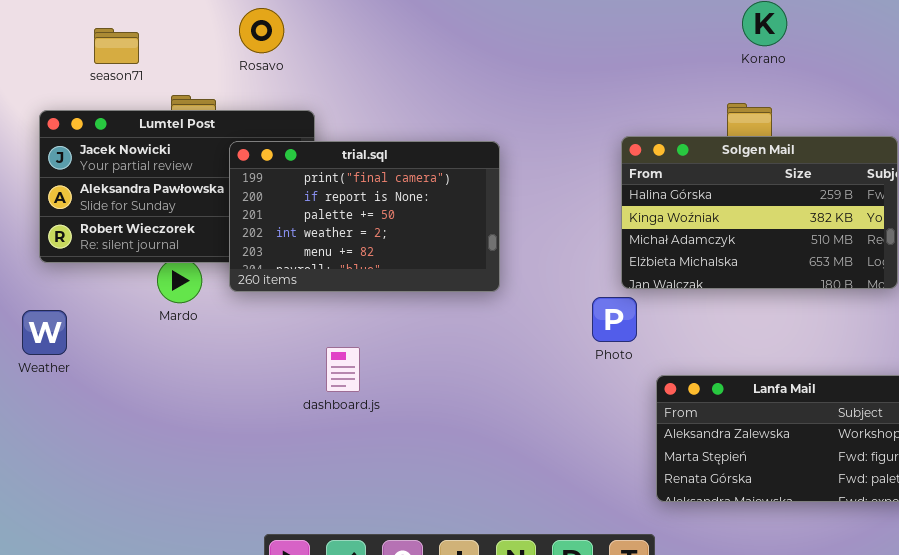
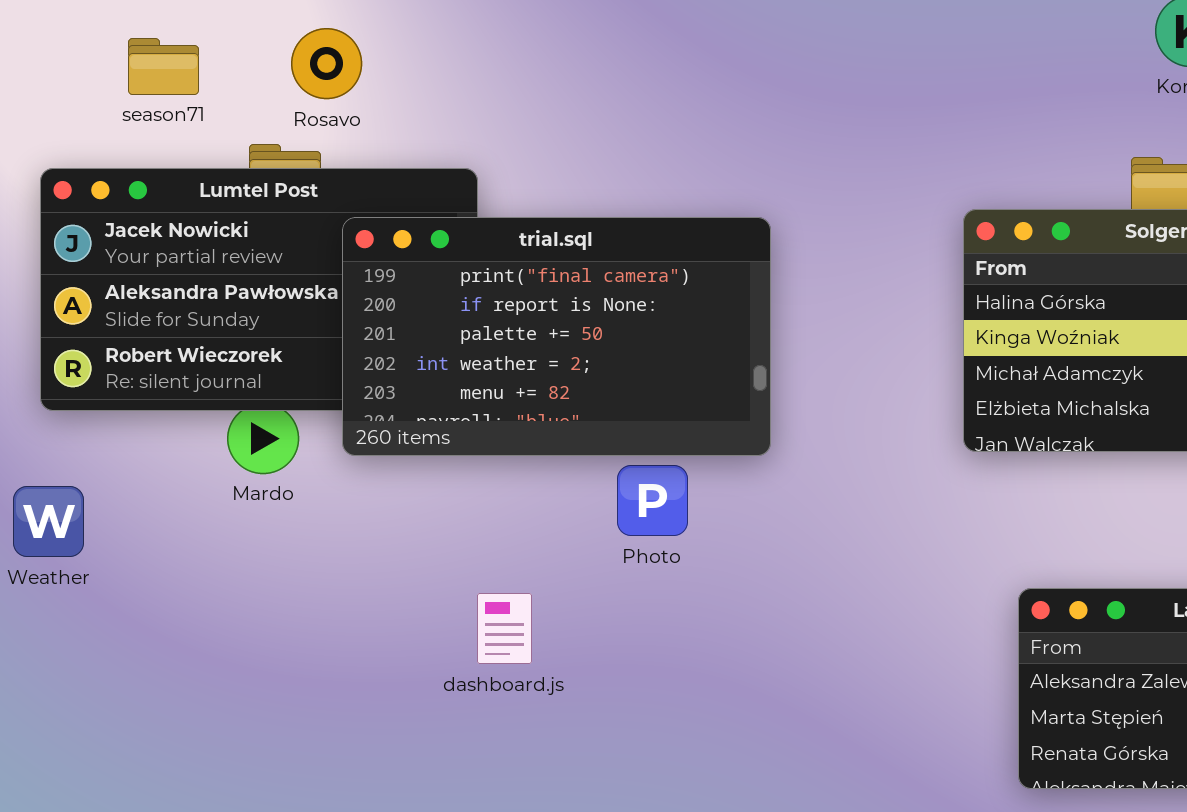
Rosavo: [239,8,284,53] -> [291,28,362,99], moved
Photo: [592,297,637,342] -> [617,465,688,536], moved
dashboard.js: [326,347,360,392] -> [477,593,532,664], moved

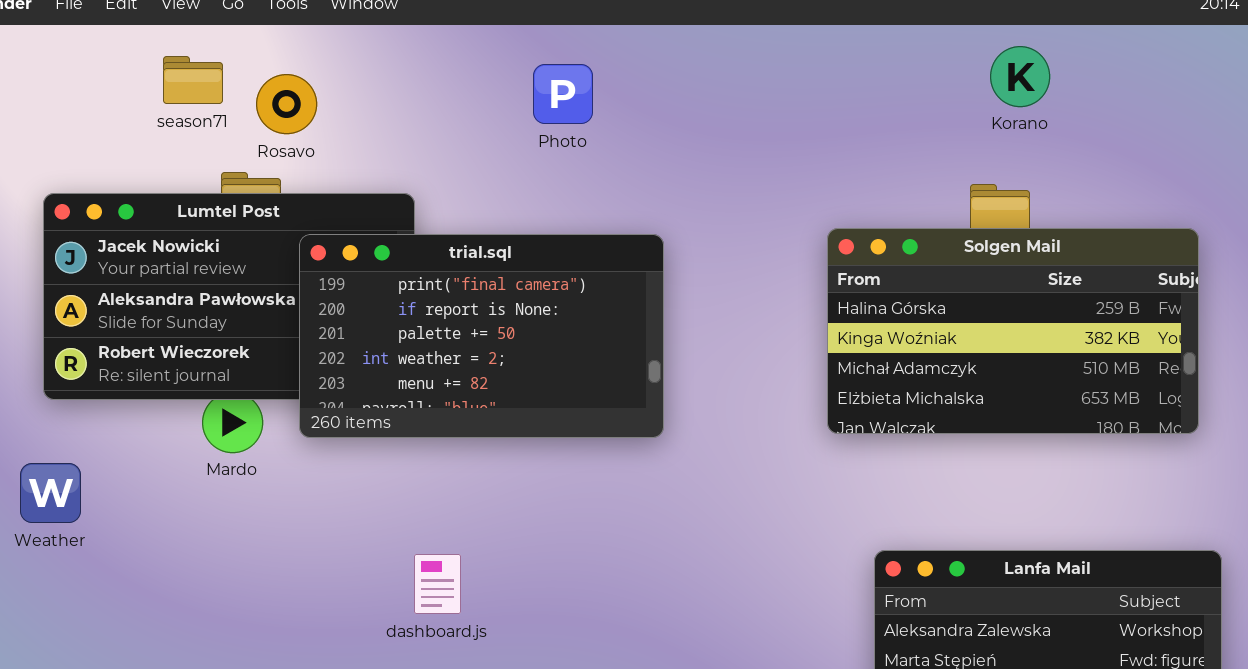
season71: [128,38,199,95] -> [163,56,223,104], moved
Photo: [617,465,688,536] -> [533,64,593,124], moved

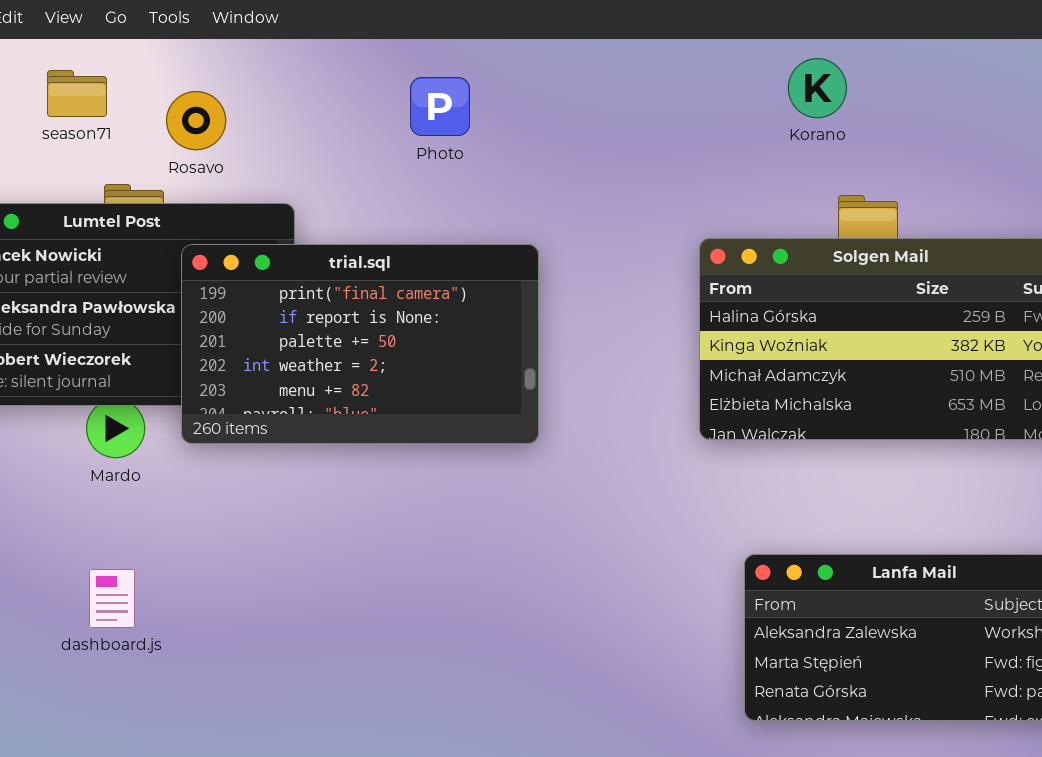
Korano: [990,46,1050,107] -> [788,58,847,118], moved
Rosavo: [256,74,317,134] -> [166,91,226,150], moved
dashboard.js: [414,554,461,614] -> [89,569,135,628], moved

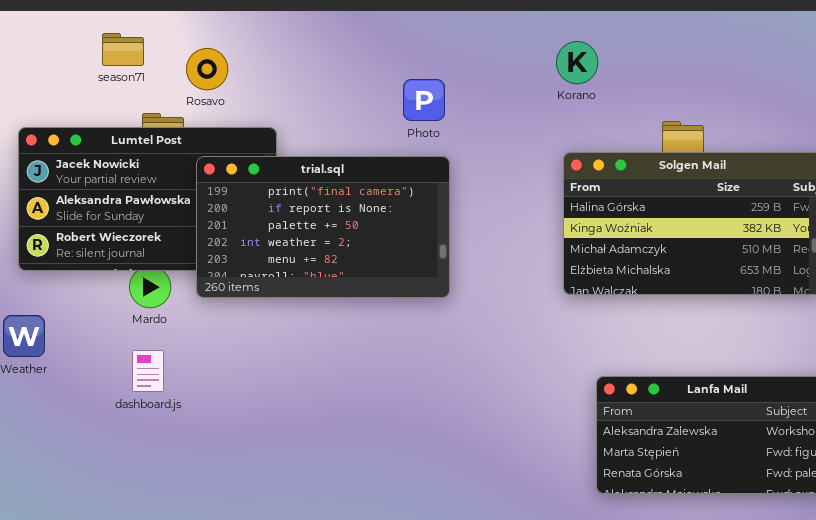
Korano: [788,58,847,118] -> [556,41,598,84], moved
Photo: [410,77,470,136] -> [403,79,445,121], moved
dashboard.js: [89,569,135,628] -> [132,350,164,392], moved

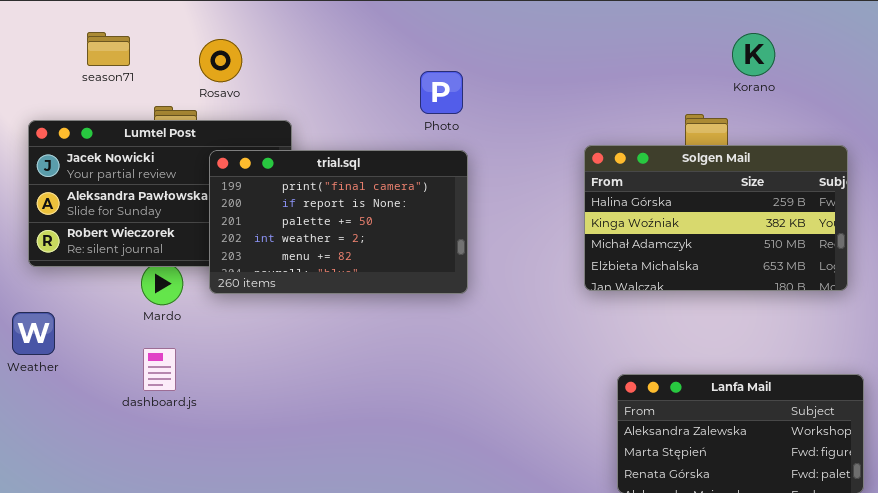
season71: [102,33,144,66] -> [87,32,130,66], moved
Korano: [556,41,598,84] -> [732,33,775,76], moved

